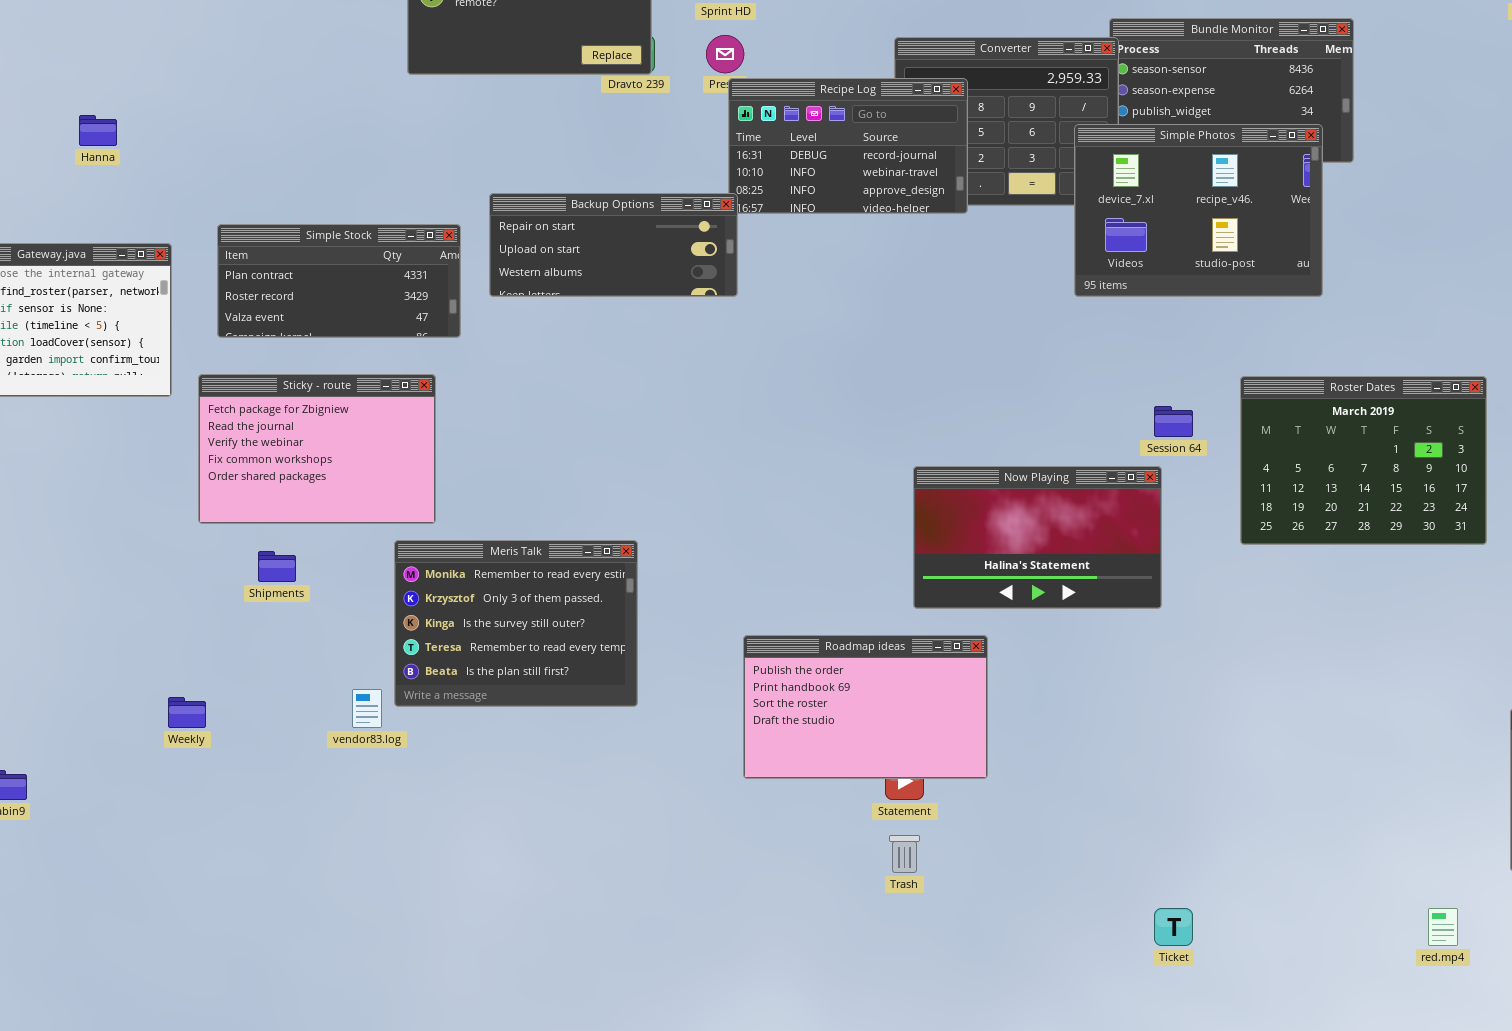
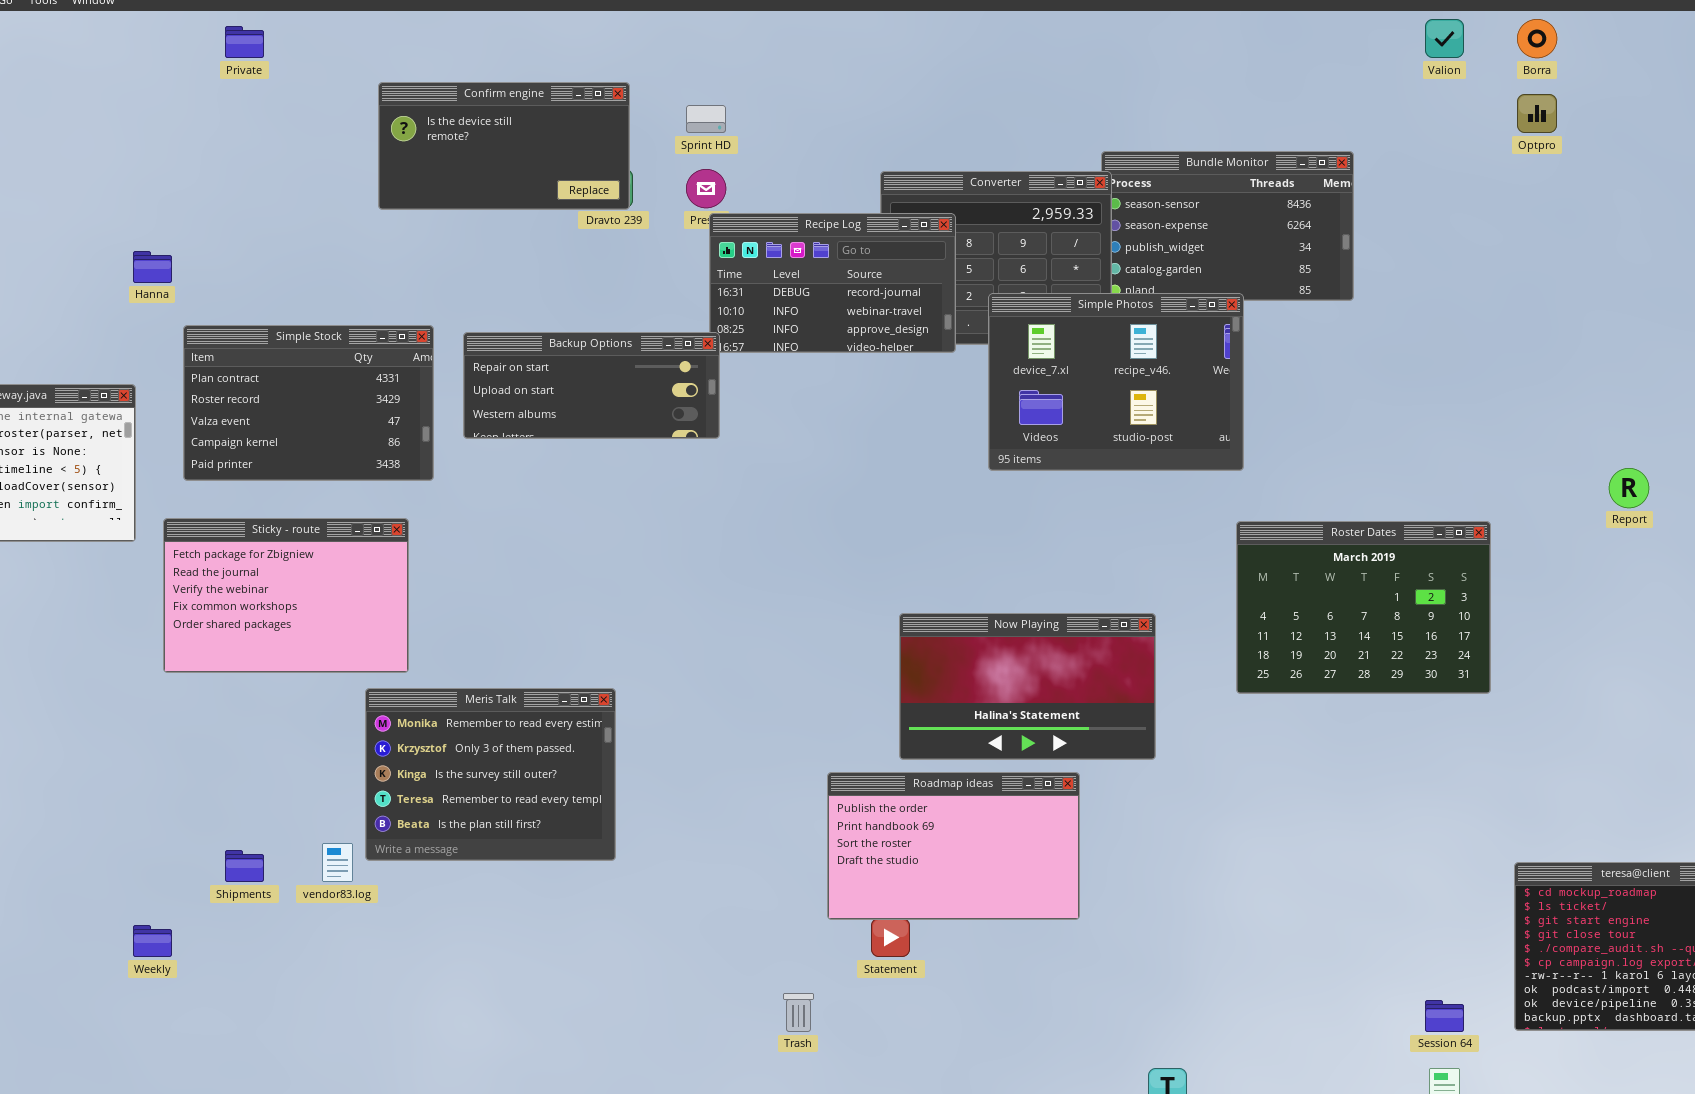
Hanna: [79,115,117,146] -> [133,251,172,283], moved
Simple Photos: [1074,124,1323,297] -> [988,293,1244,471], moved
Simple Stock: [217,224,461,338] -> [183,325,434,481], resized
Session 64: [1154,406,1193,437] -> [1425,1000,1464,1032], moved
Shipments: [258,551,296,582] -> [225,850,264,882], moved
Roadmap ideas: [743,635,988,779] -> [827,772,1080,920], moved
Weekly: [168,697,206,728] -> [133,925,172,957], moved
Trash: [889,835,920,873] -> [783,993,814,1032], moved

